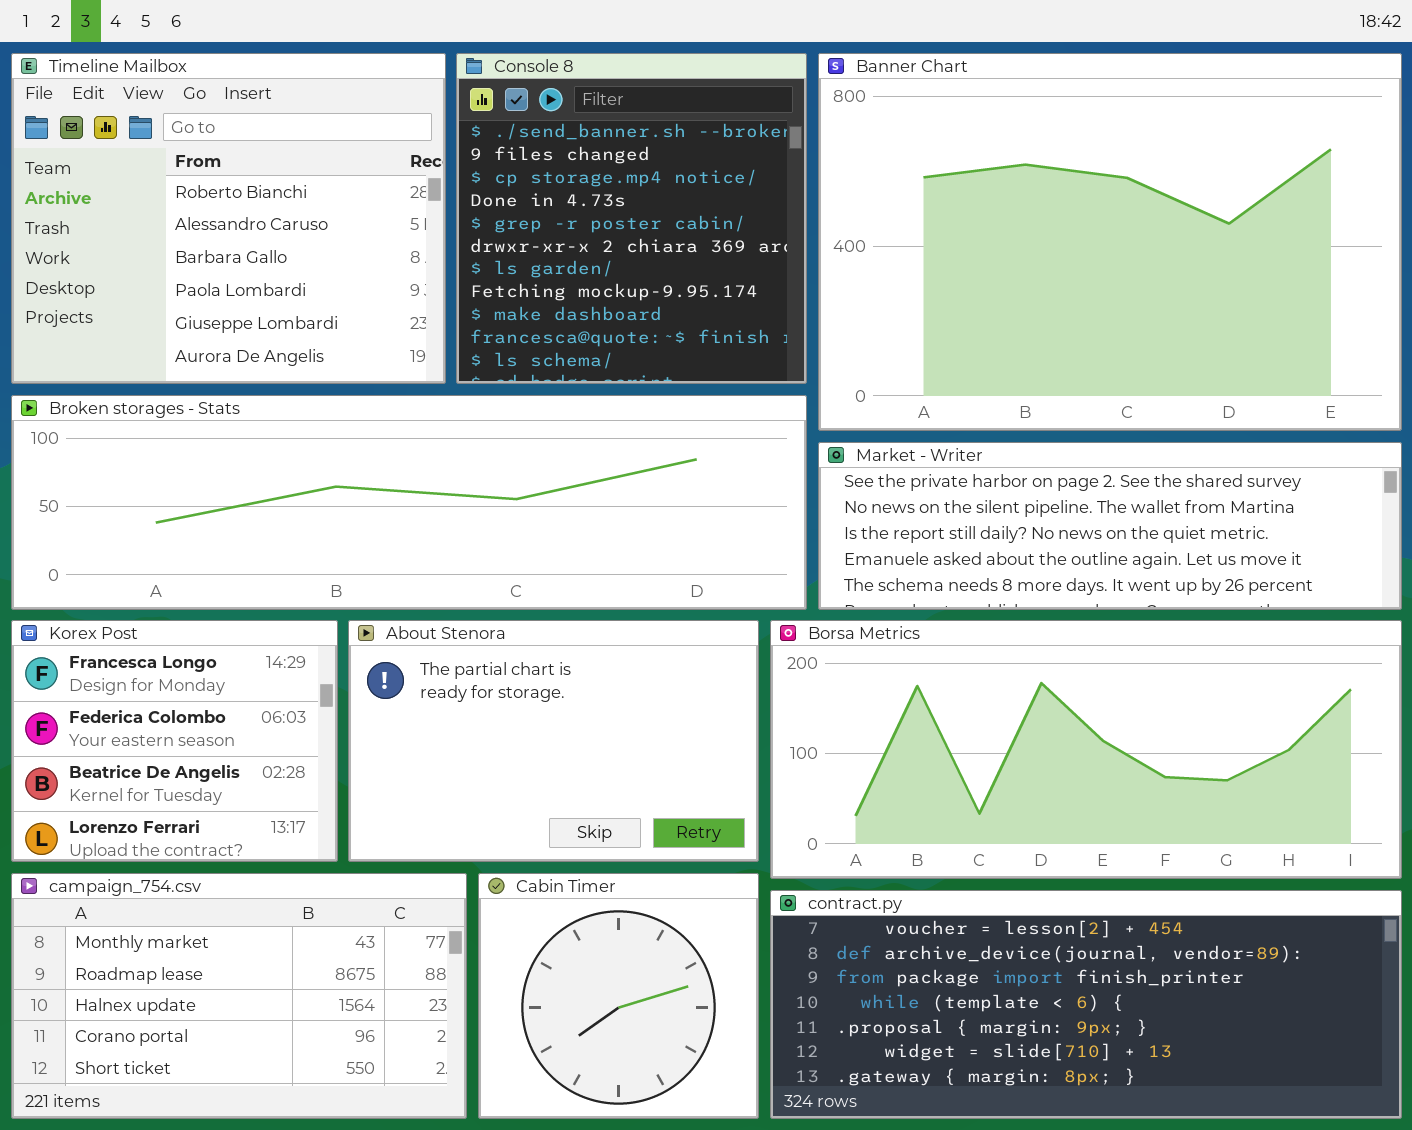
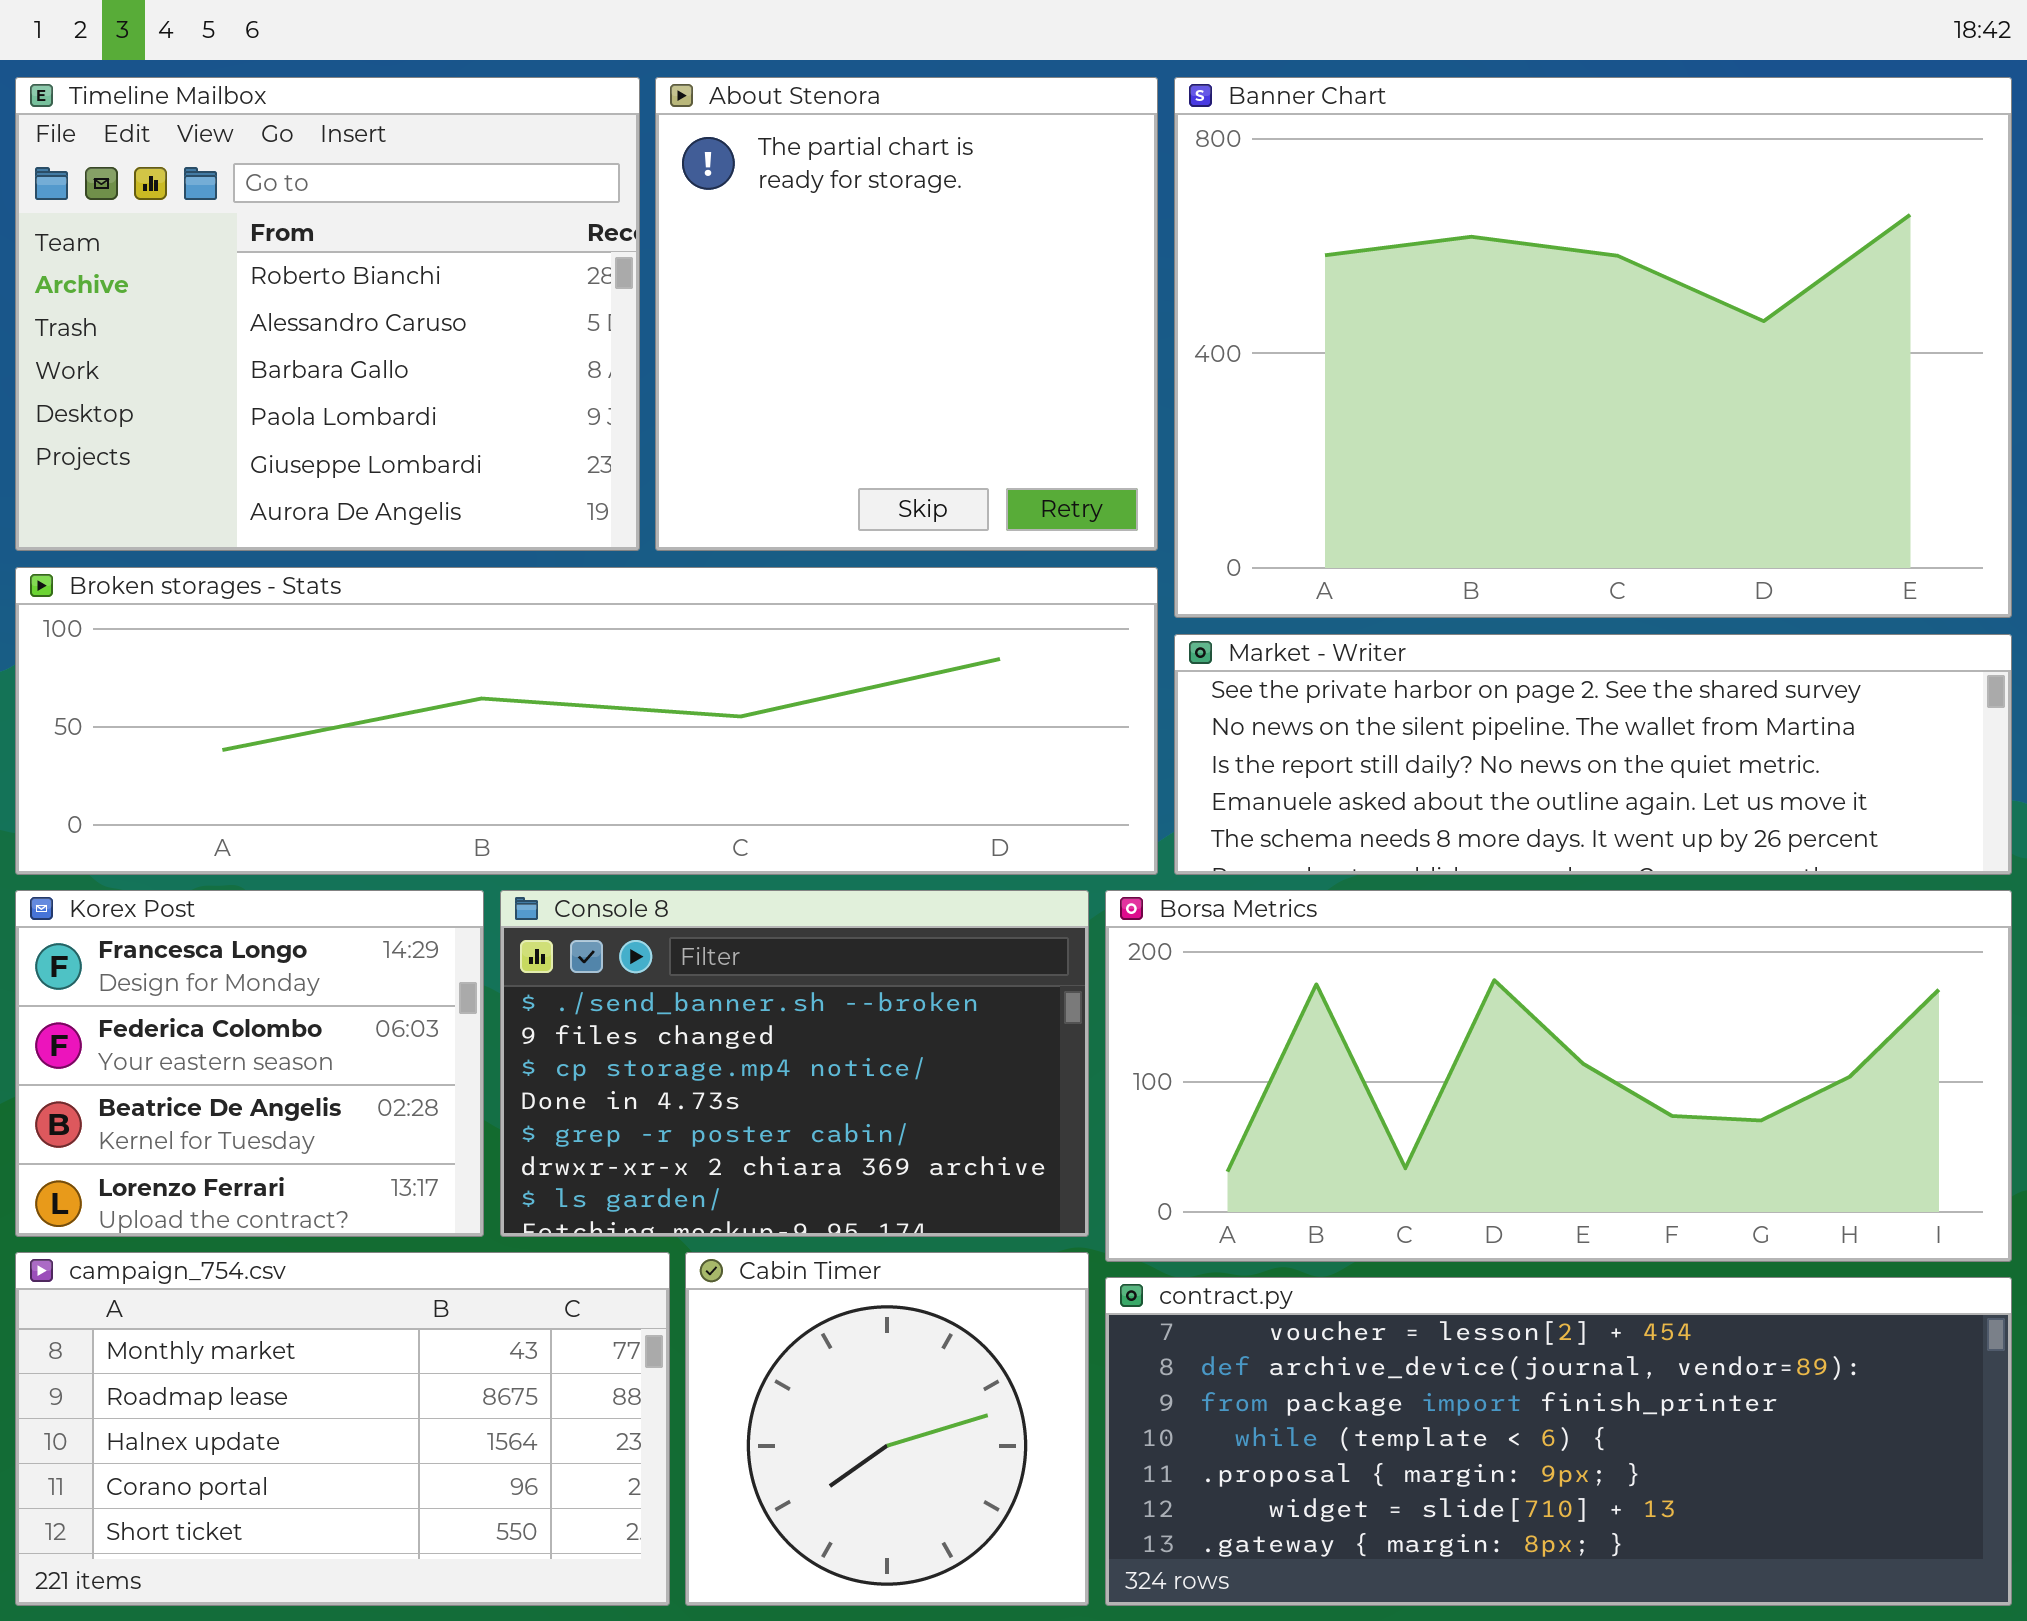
Console 8: [456,53,807,384] -> [500,890,1089,1237], moved, resized
About Stenora: [348,620,759,862] -> [655,77,1158,551], moved, resized

